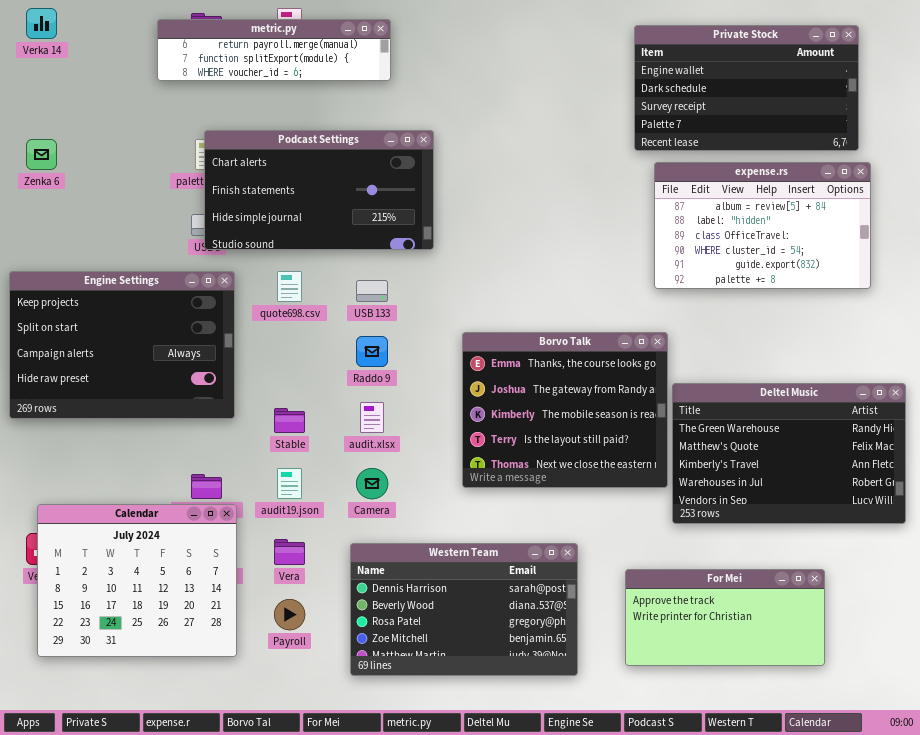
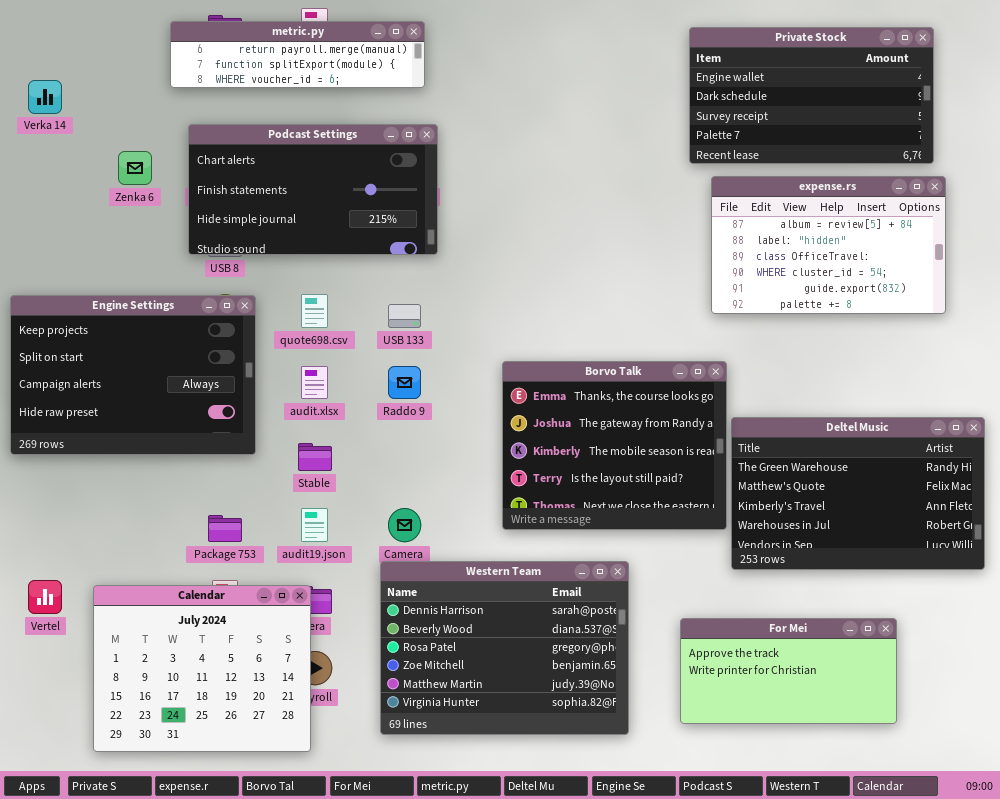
Verka 14: [26,8,57,39] -> [28,80,62,114], moved
Podcast Settings: [204,130,434,250] -> [188,124,438,255], moved
Zenka 6: [26,139,57,170] -> [118,151,152,185], moved
audit.xlsx: [360,402,384,433] -> [301,366,328,399], moved
Calendar: [37,504,237,657] -> [93,585,311,752], moved
Western Team: [350,543,578,676] -> [380,561,629,735], resized

